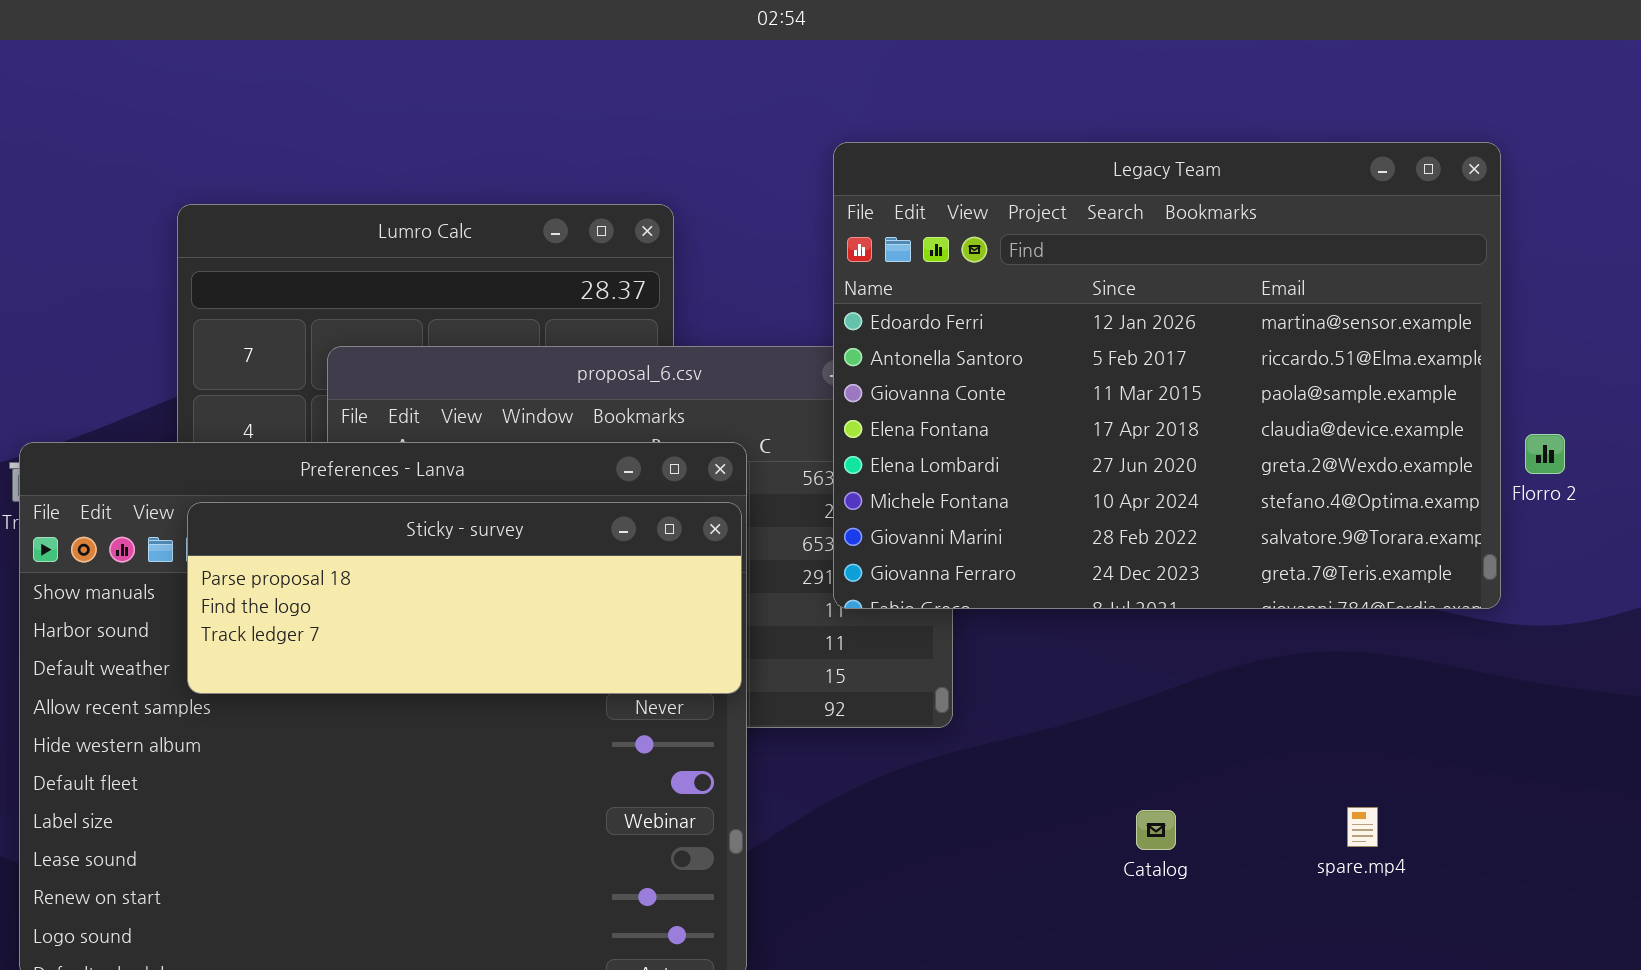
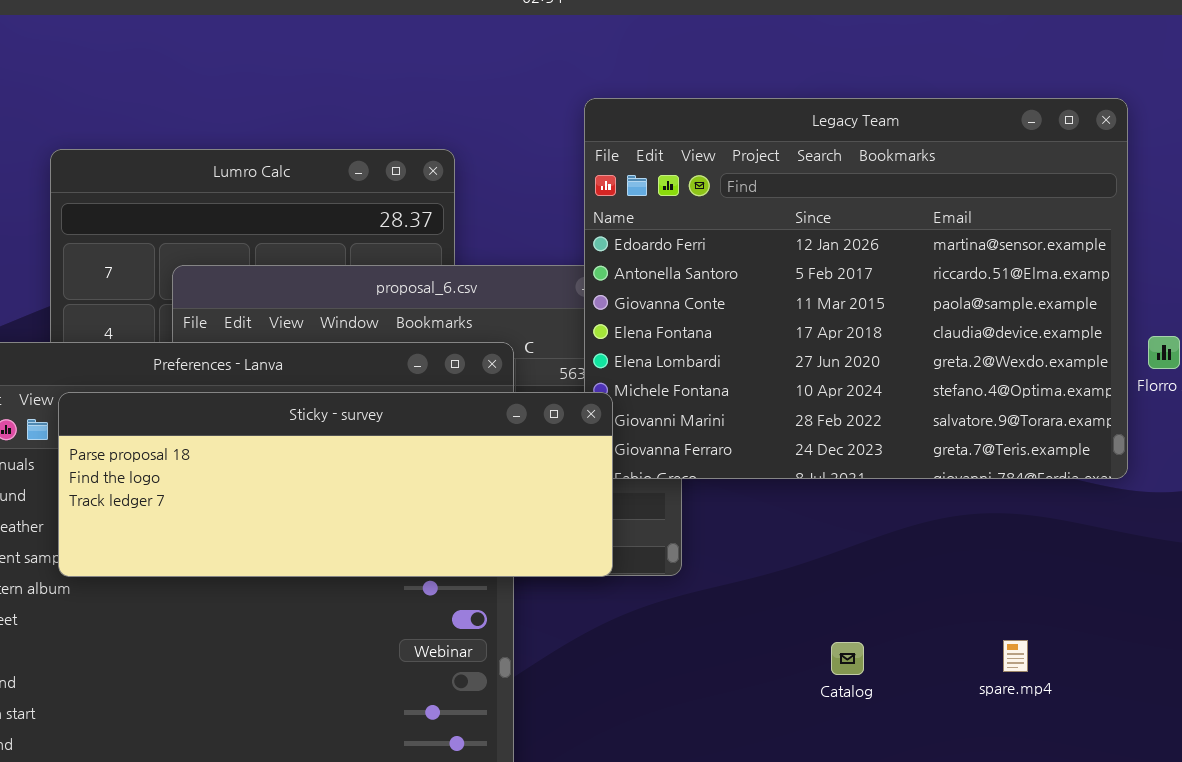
Sticky - survey: [187,502,742,694] -> [58,392,613,577], resized

